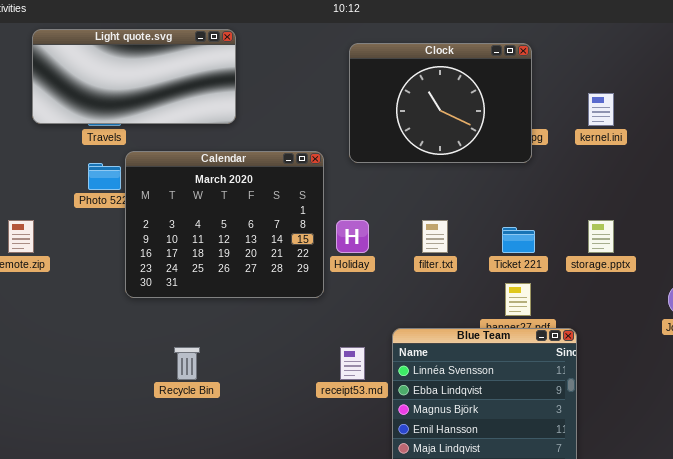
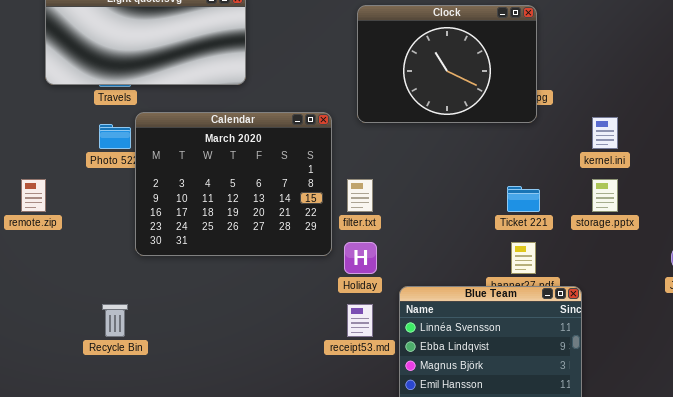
kernel.ini: [588,93,614,126] -> [592,117,618,149], moved
Holiday: [336,220,369,253] -> [344,242,377,274], moved
filter.txt: [422,220,448,253] -> [347,179,373,212], moved
Recycle Bin: [174,347,200,380] -> [102,304,128,337], moved

